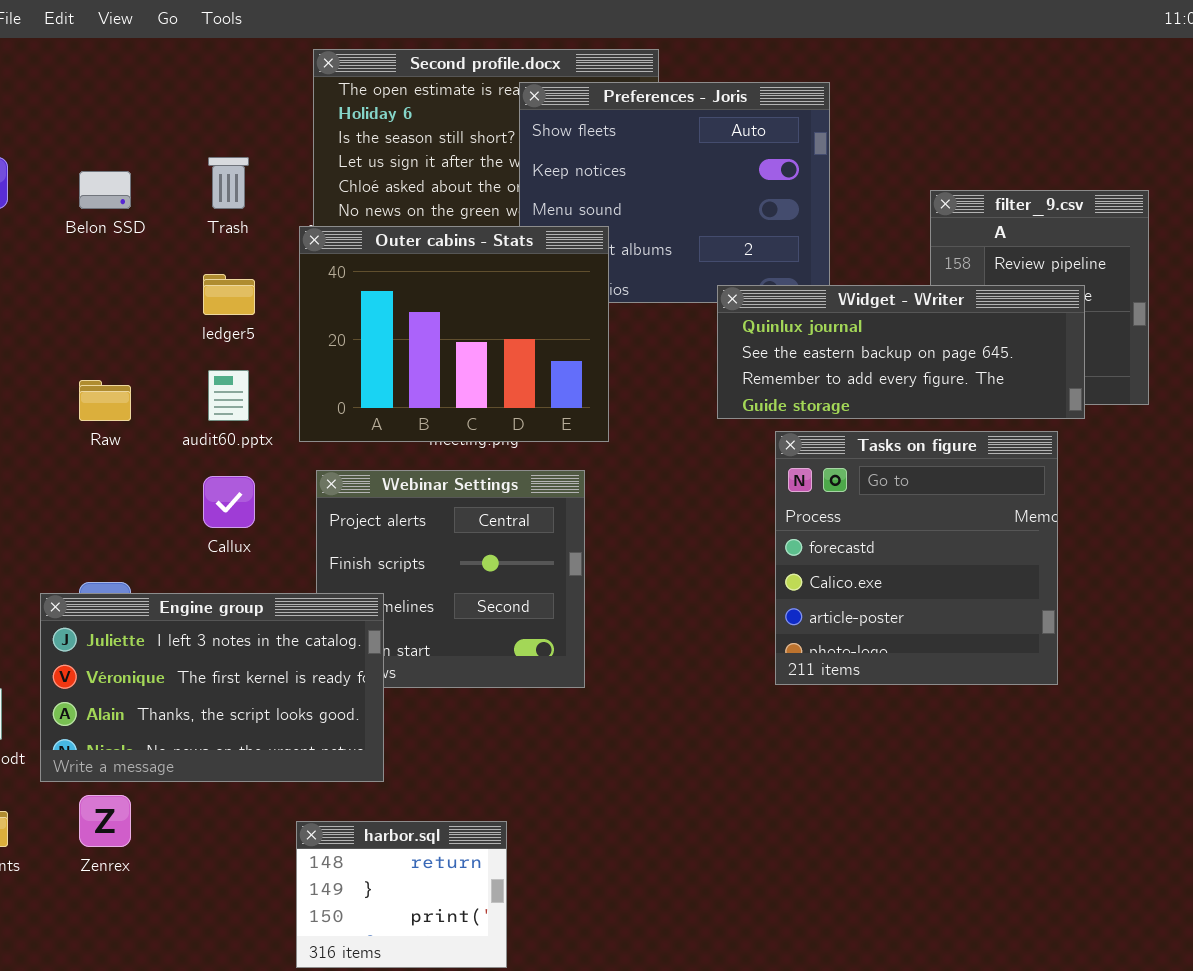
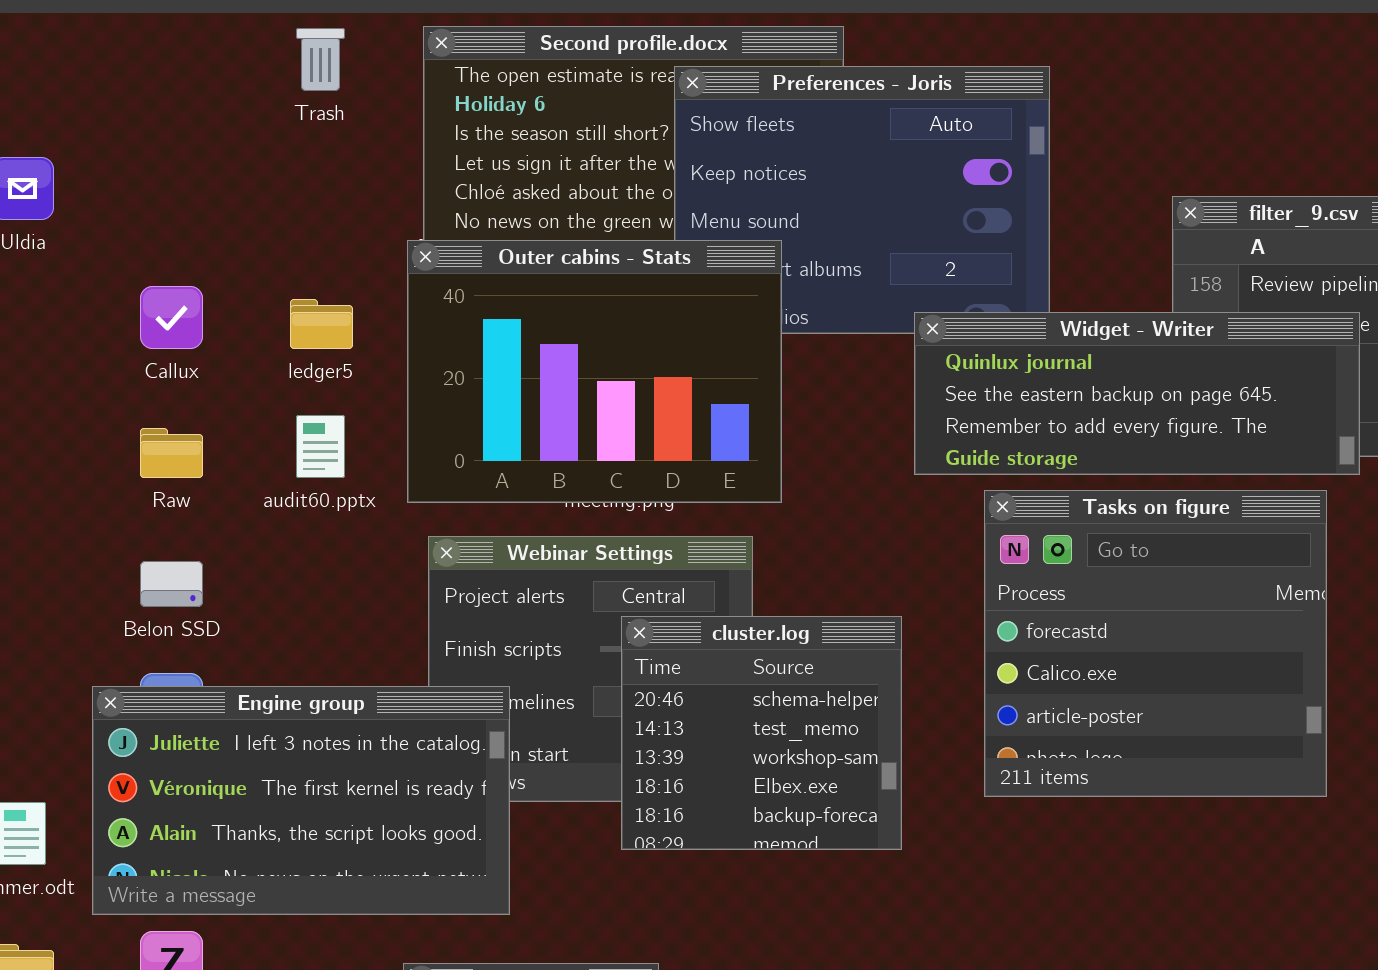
Trash: [208,157,249,209] -> [296,28,345,91], moved
Belon SSD: [79,171,131,209] -> [140,561,203,607], moved
Callux: [203,476,255,528] -> [140,286,203,349], moved
cluster.log: none -> [621,616,902,850], opened

